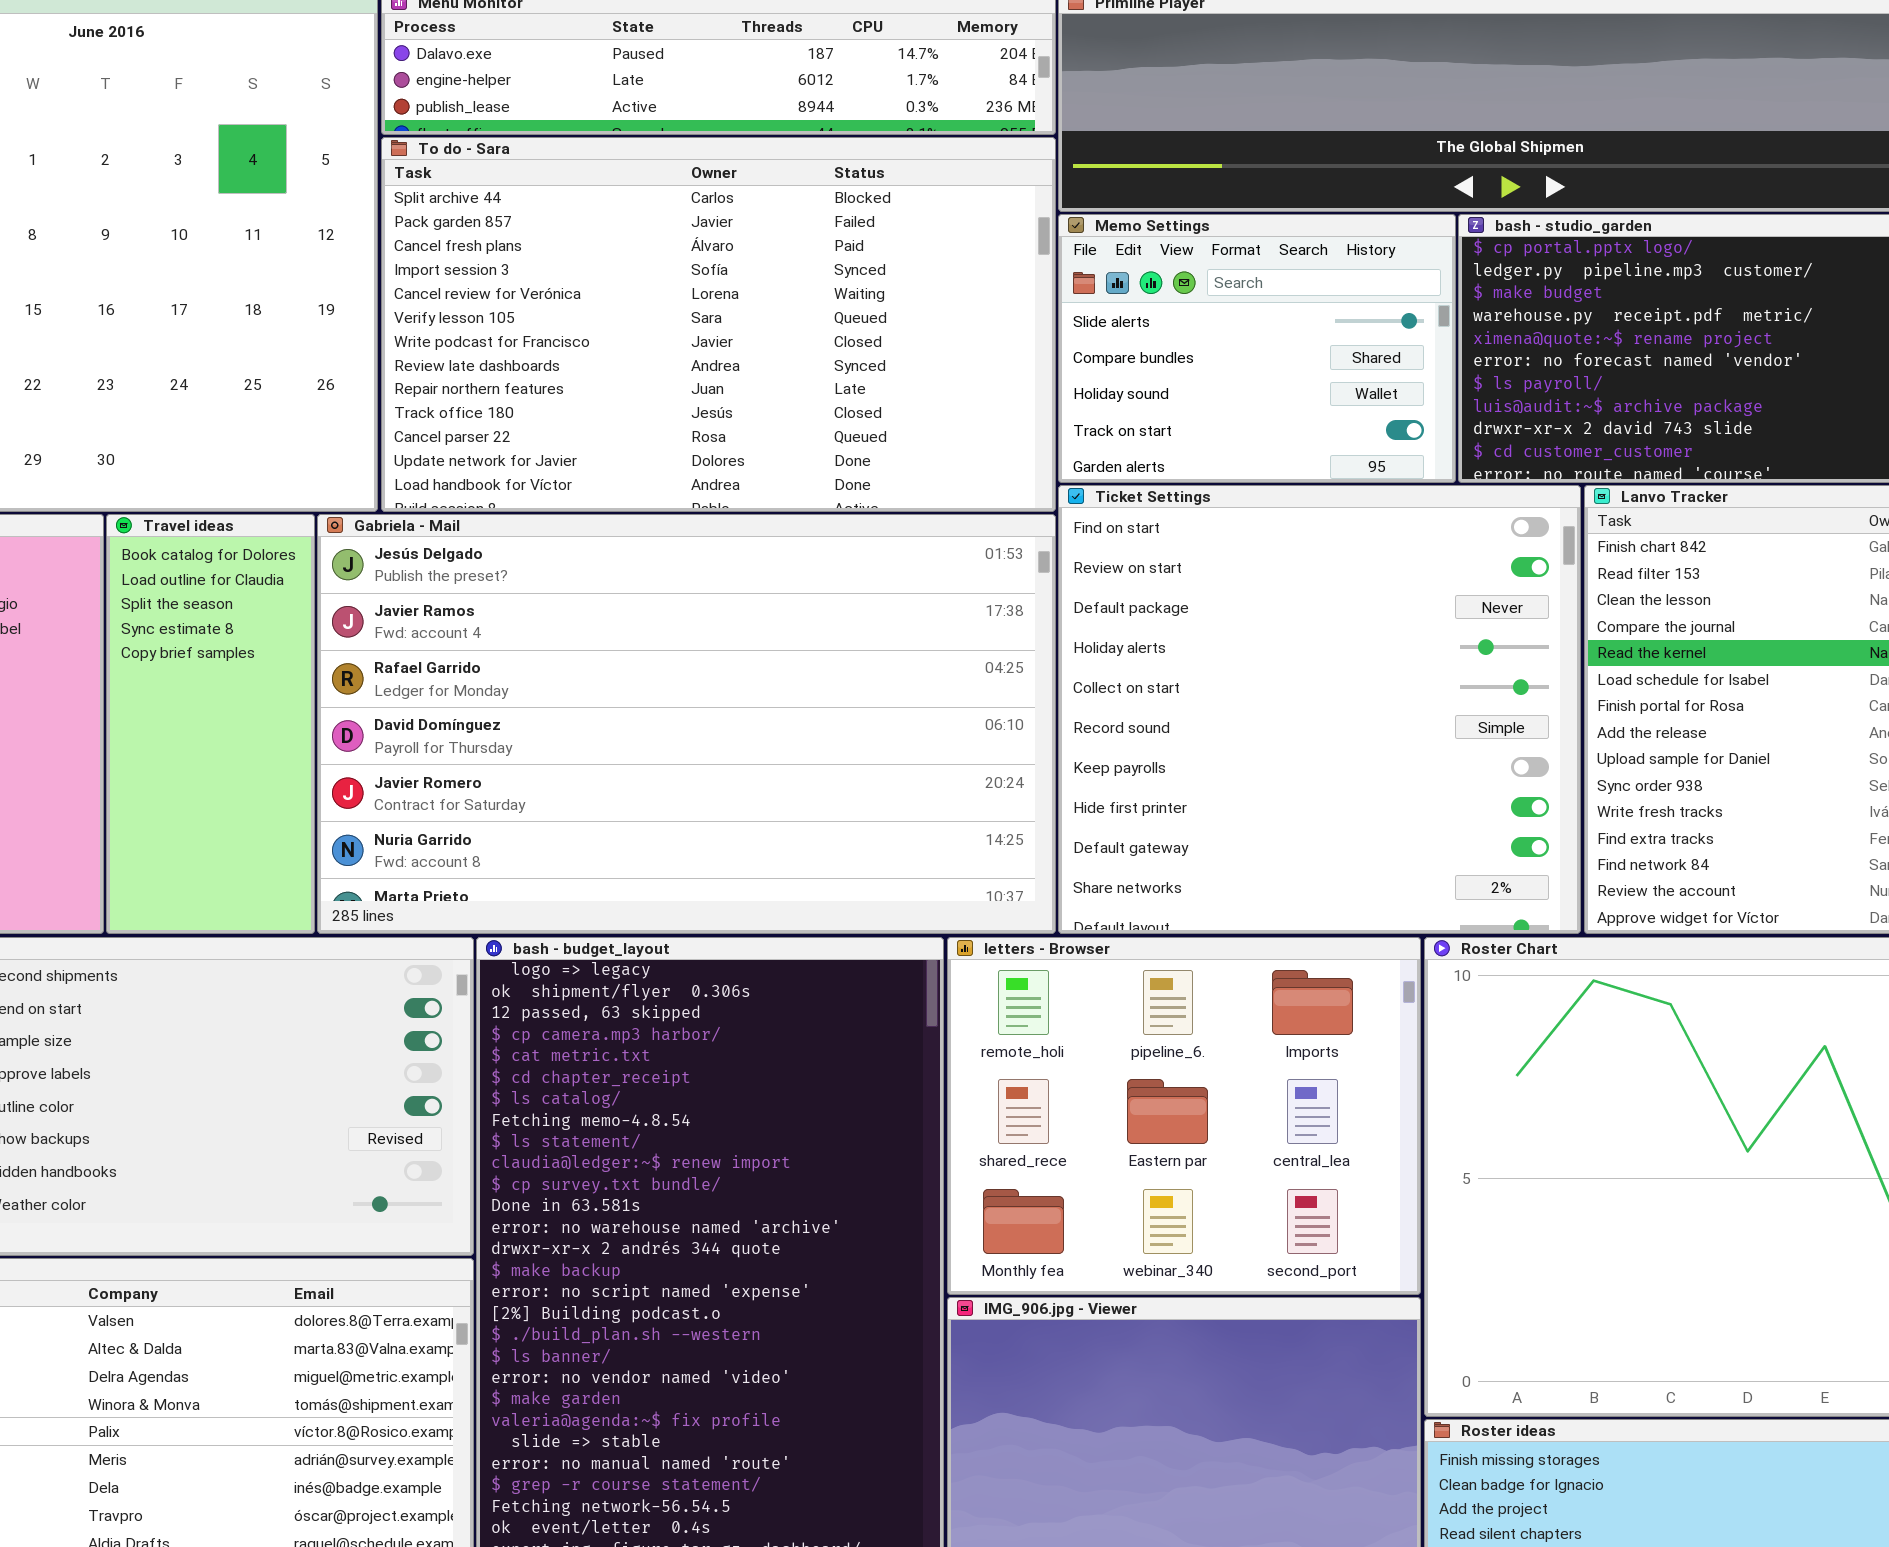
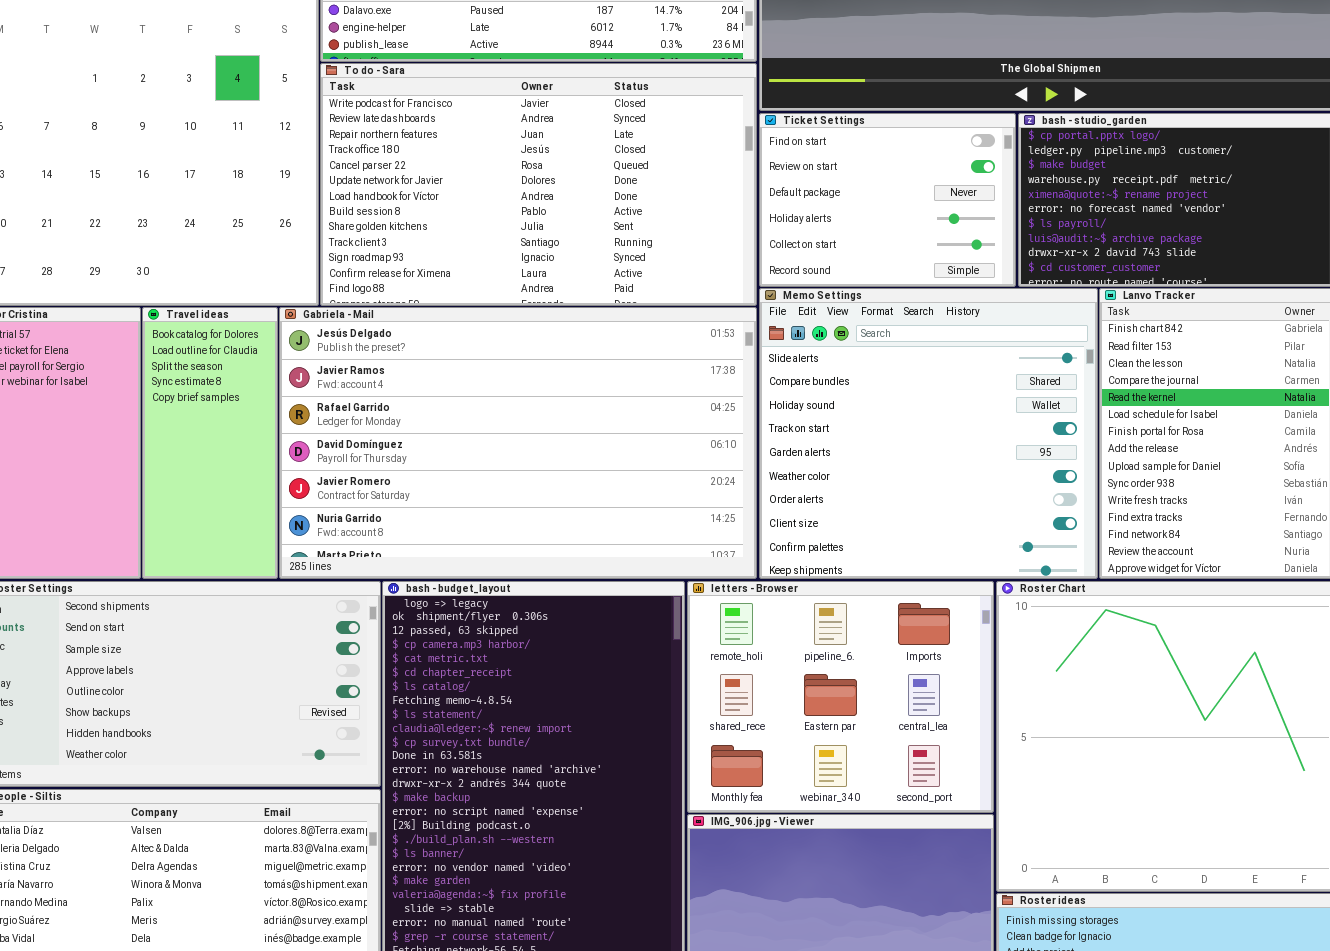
To do - Sara: [381,137,1056,512] -> [320,63,757,306], scrolled down 6 rows
Memo Settings: [1058,214,1456,483] -> [759,288,1098,579], moved, resized
Ticket Settings: [1058,485,1581,934] -> [759,113,1016,287], moved, resized

